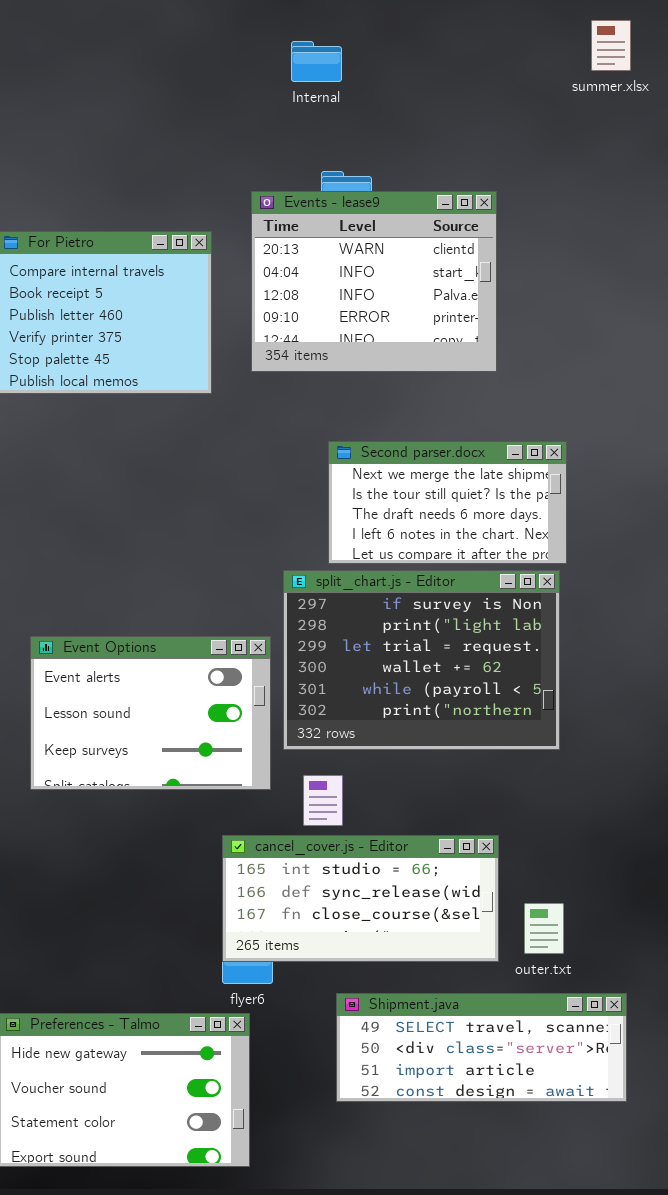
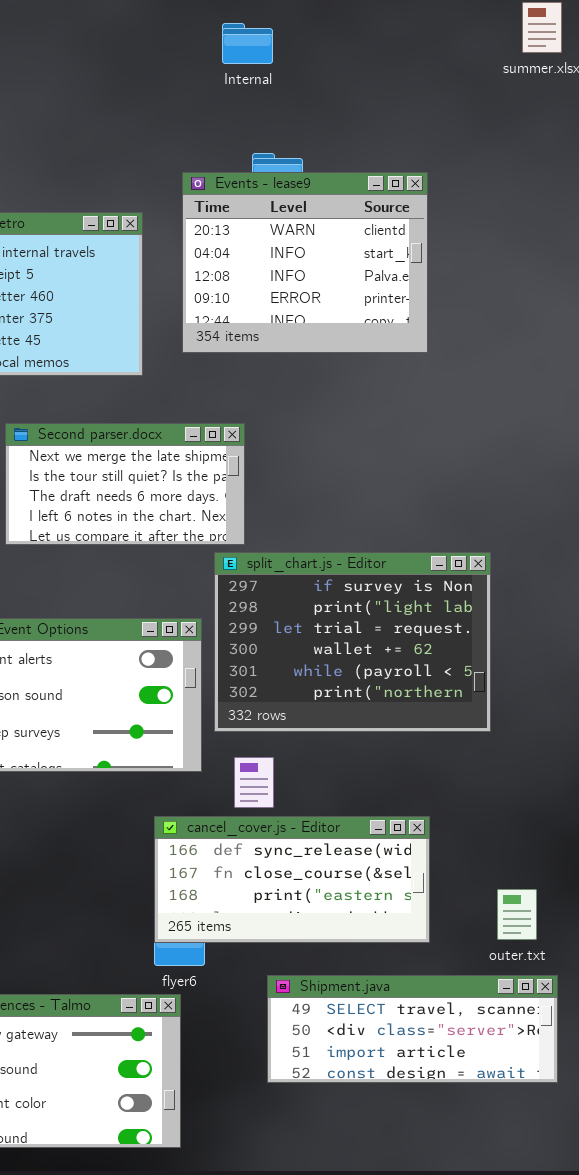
Second parser.docx: [328,441,567,564] -> [5,423,245,545], moved
cancel_cover.js - Editor: [222,835,499,962] -> [154,816,430,943], scrolled down 1 row
outer.txt: [524,903,564,954] -> [497,889,537,940], moved

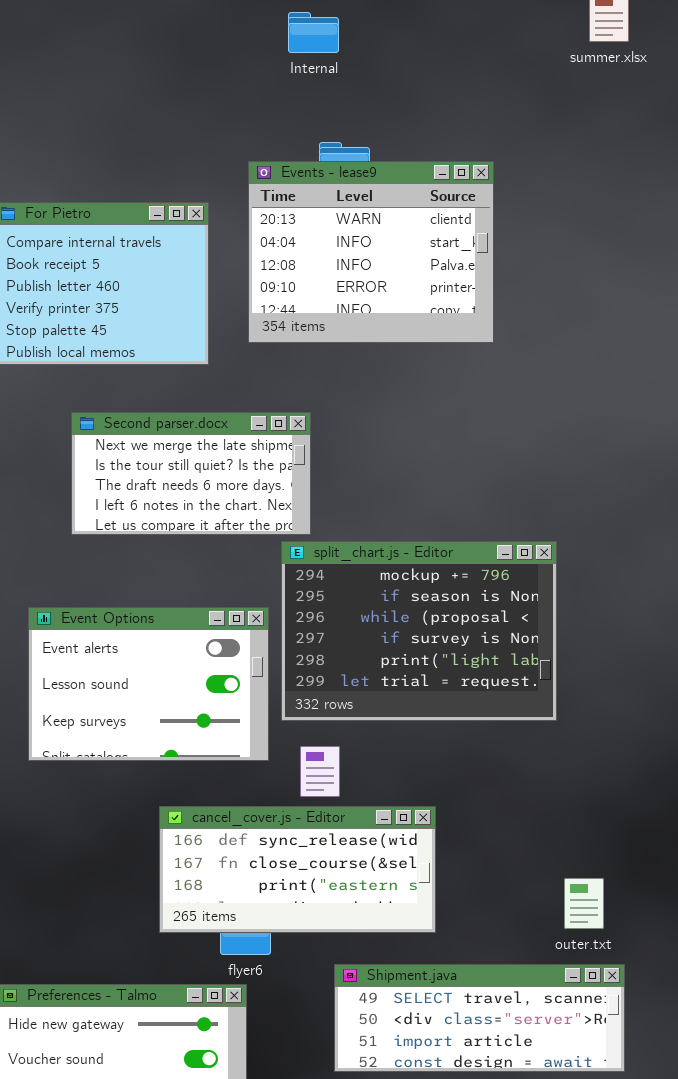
split_chart.js - Editor: [214,552,491,732] -> [281,541,557,721], scrolled up 3 rows
cancel_cover.js - Editor: [154,816,430,943] -> [159,806,436,933], moved

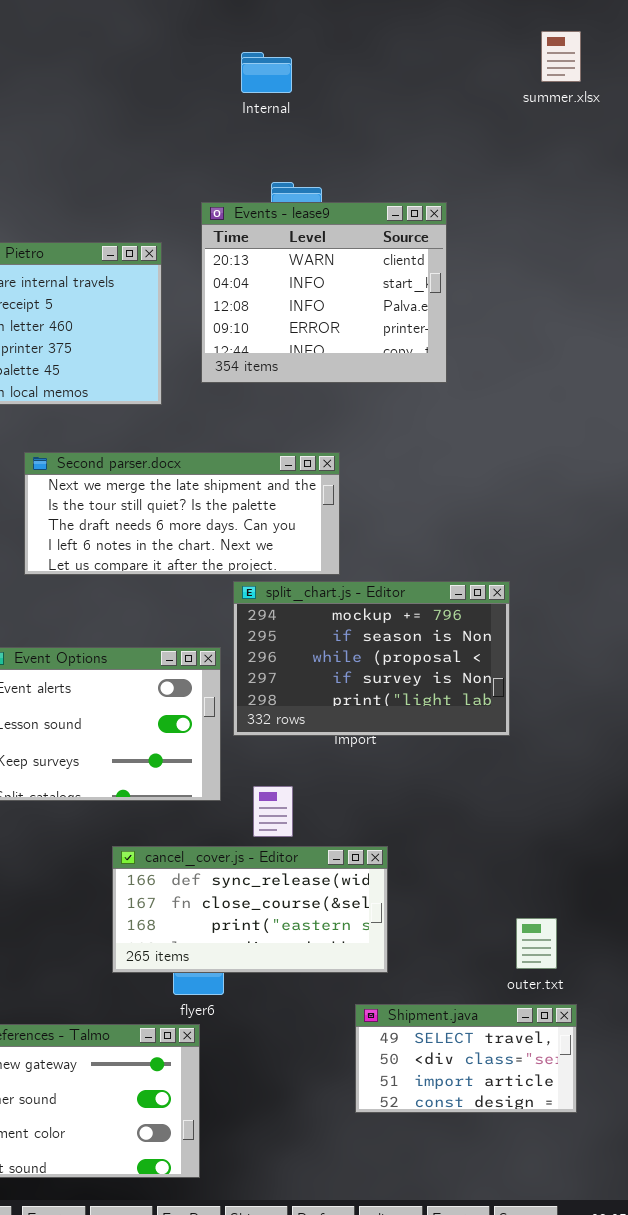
Second parser.docx: [71,412,311,535] -> [24,452,340,575], resized
split_chart.js - Editor: [281,541,557,721] -> [233,581,510,736], resized
Shipment.java: [334,964,625,1072] -> [355,1004,577,1113], resized

